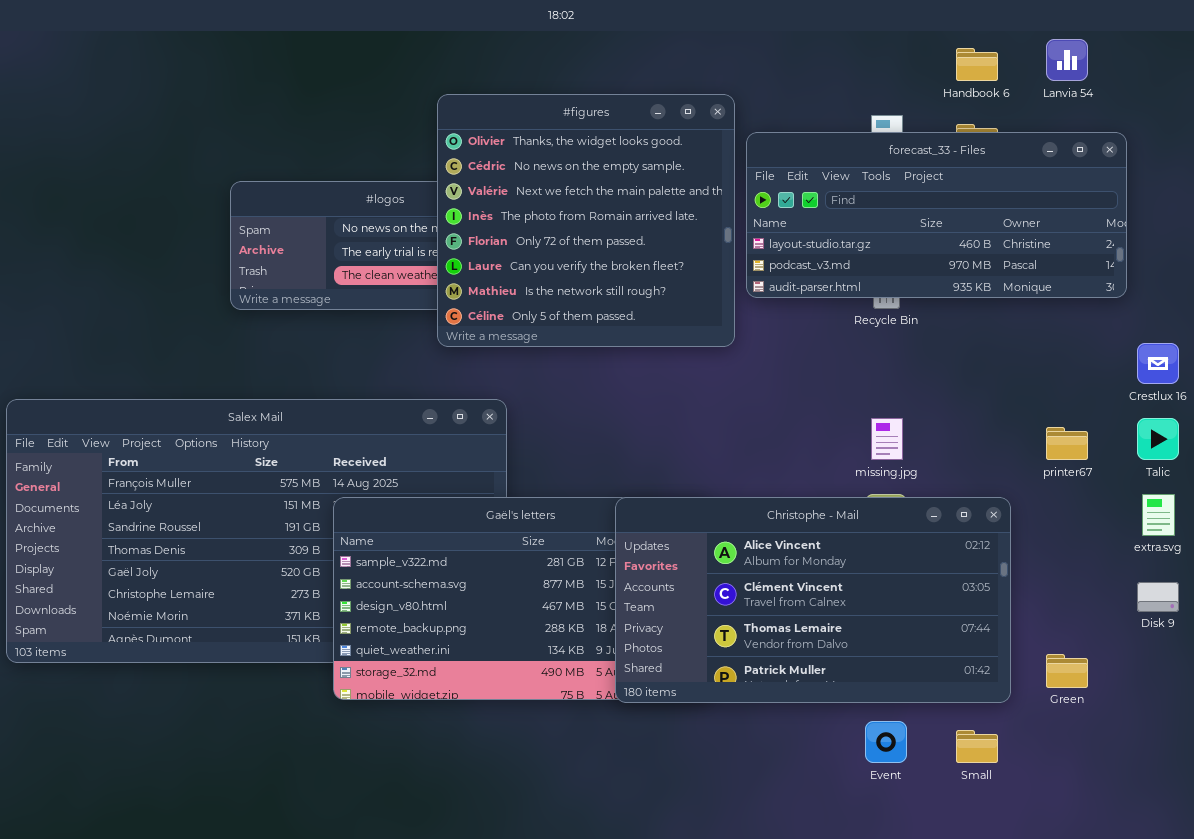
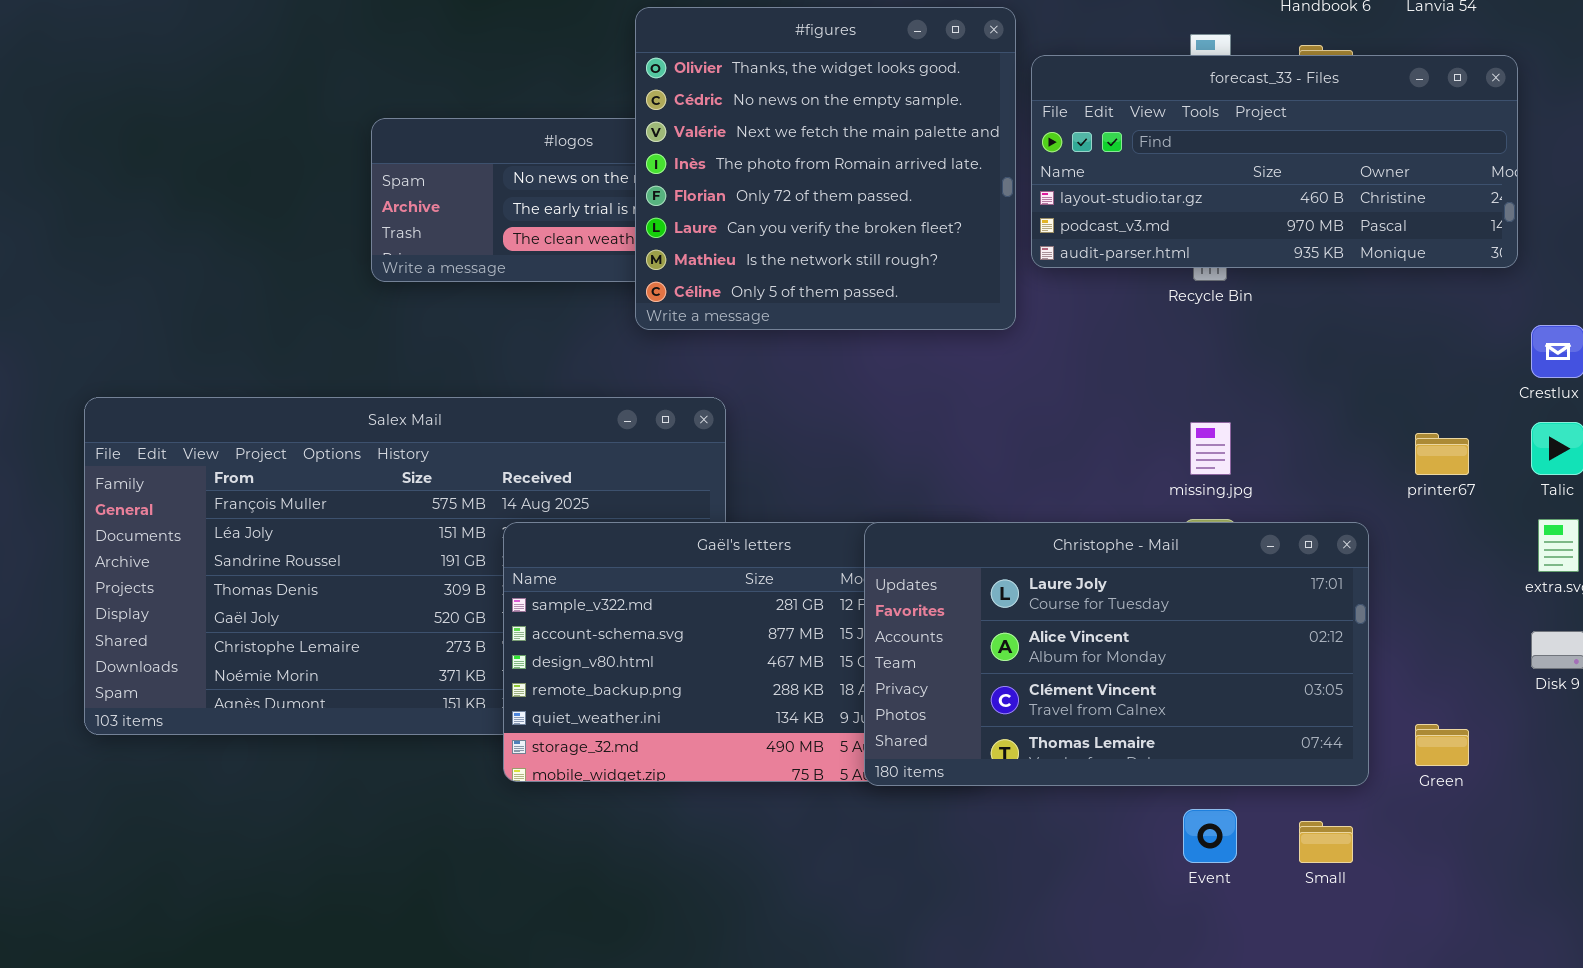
Christophe - Mail: [615,497,1011,703] -> [864,522,1369,786], scrolled up 1 row

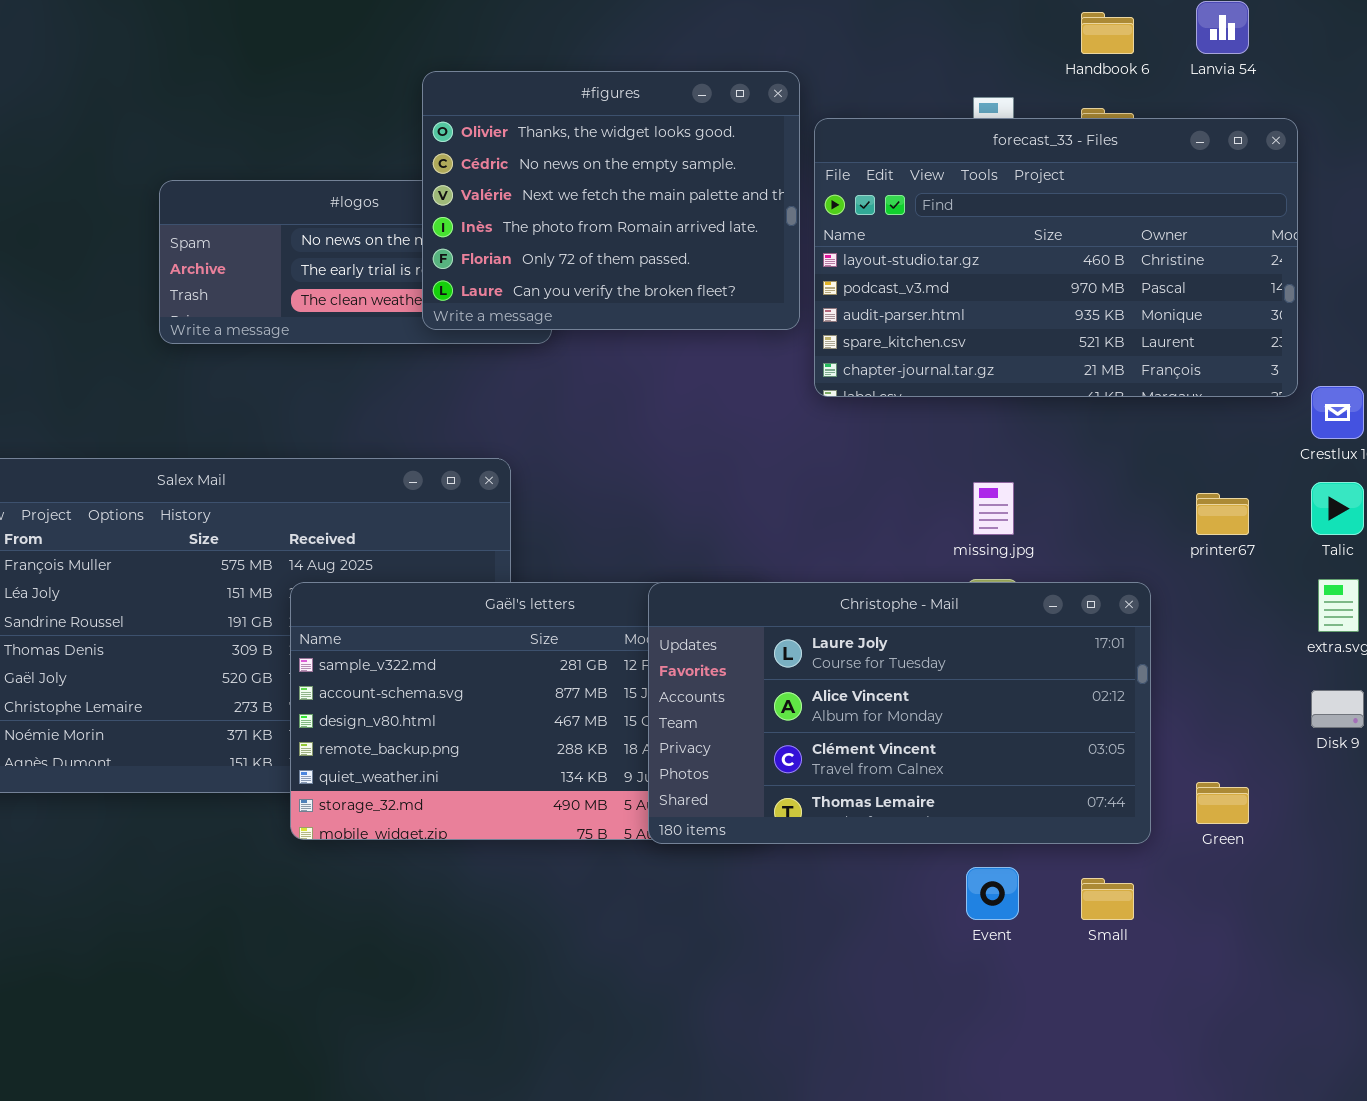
#figures: [635,7,1016,330] -> [422,71,800,330], resized
forecast_33 - Files: [1031,55,1518,268] -> [814,118,1298,397], resized

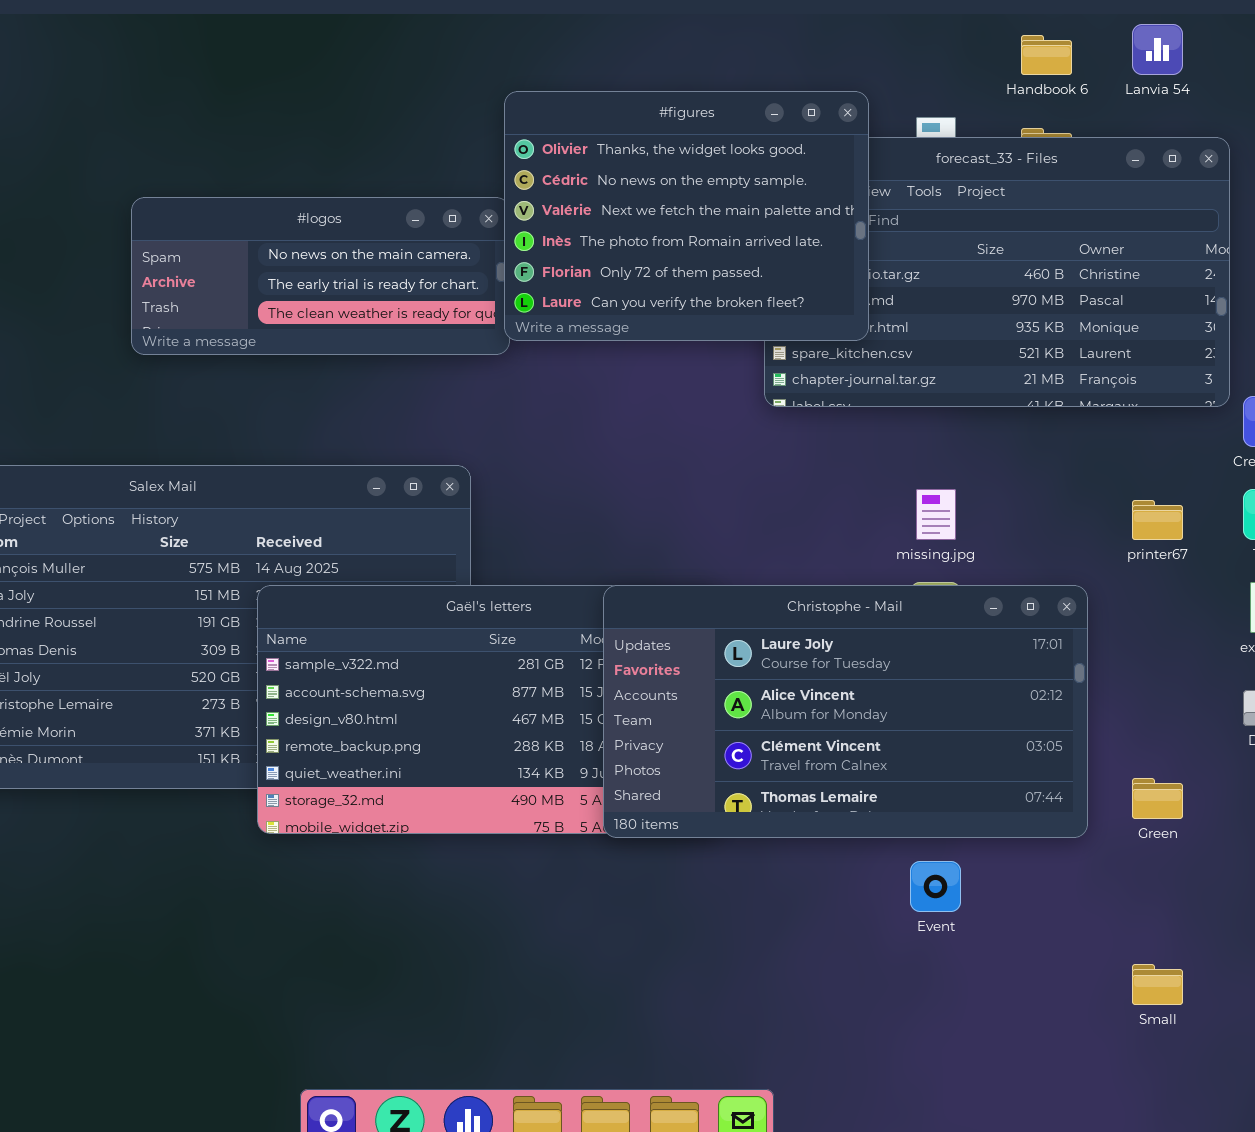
#figures: [422,71,800,330] -> [504,91,869,341], moved
Small: [1081,878,1134,920] -> [1132,964,1183,1005], moved

